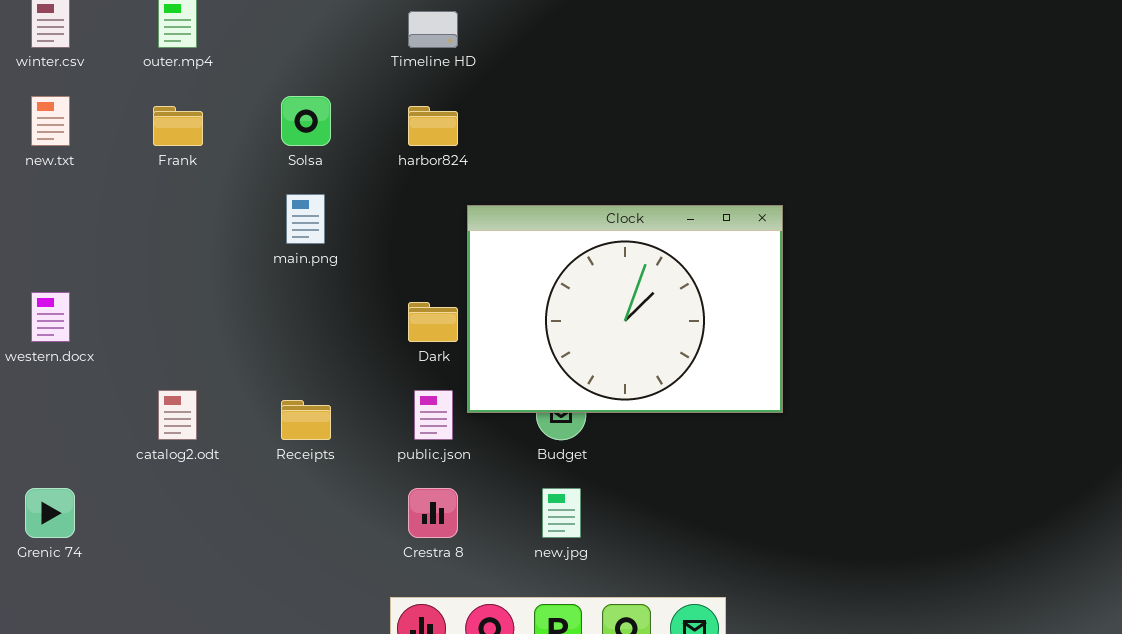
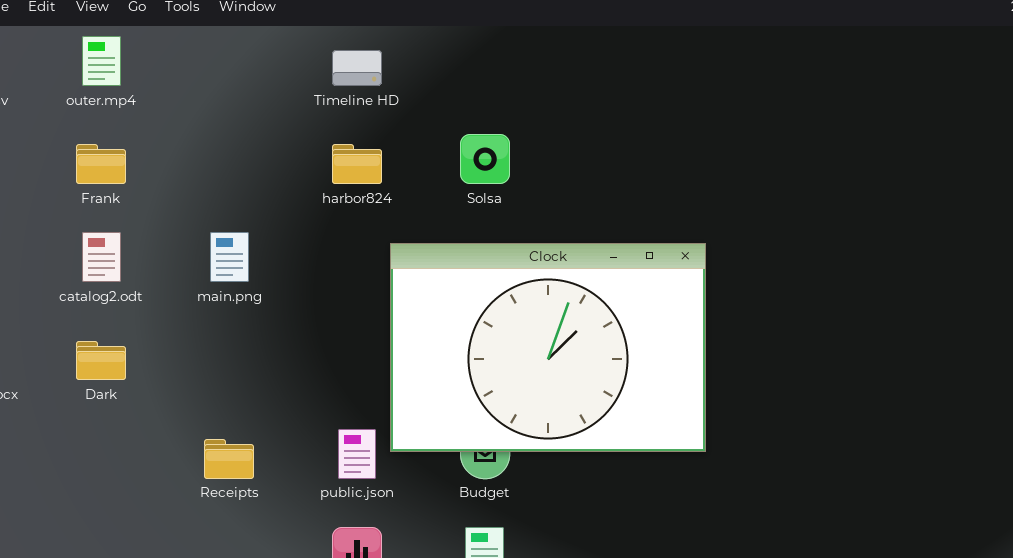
Solsa: [281,96,331,146] -> [460,134,510,184], moved
Dark: [408,302,458,342] -> [76,341,126,380], moved
catalog2.odt: [158,390,197,440] -> [82,232,121,282], moved

